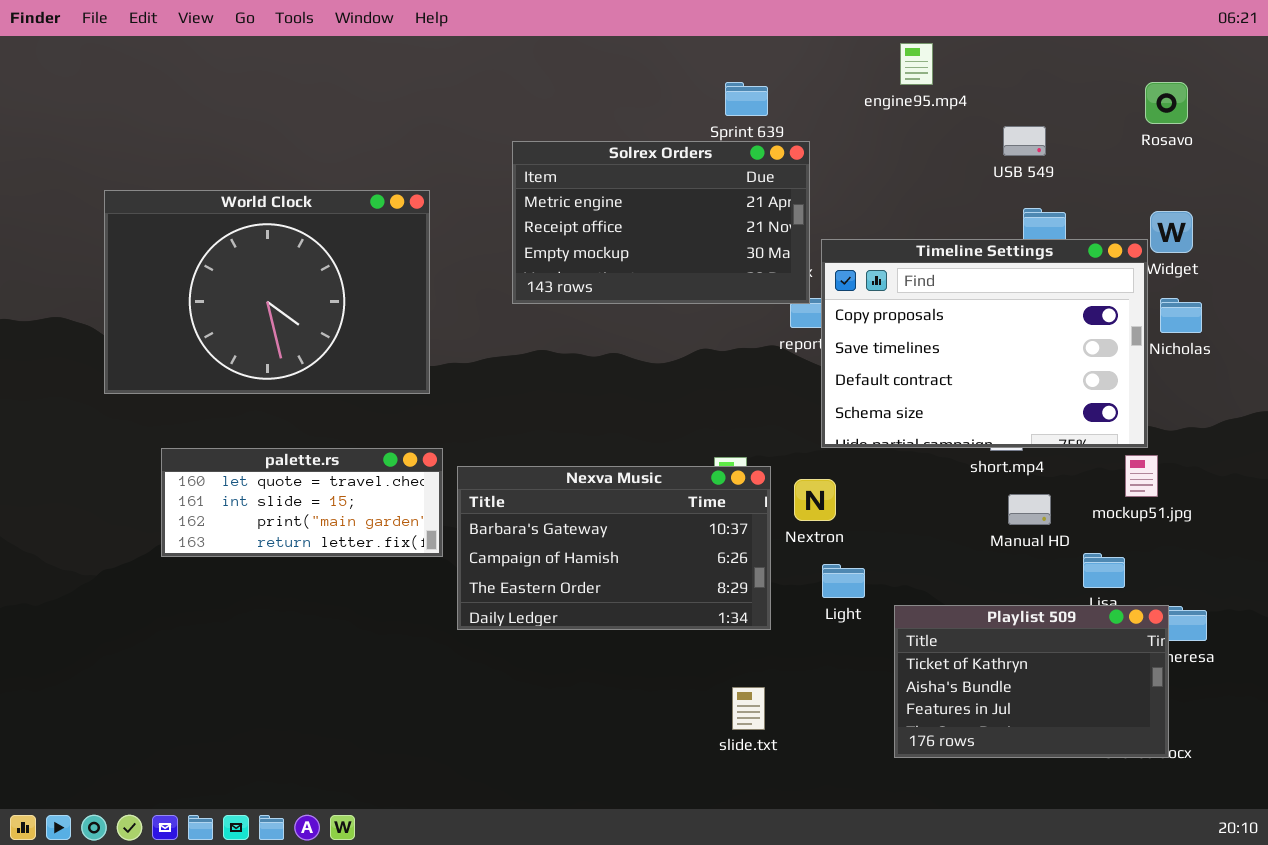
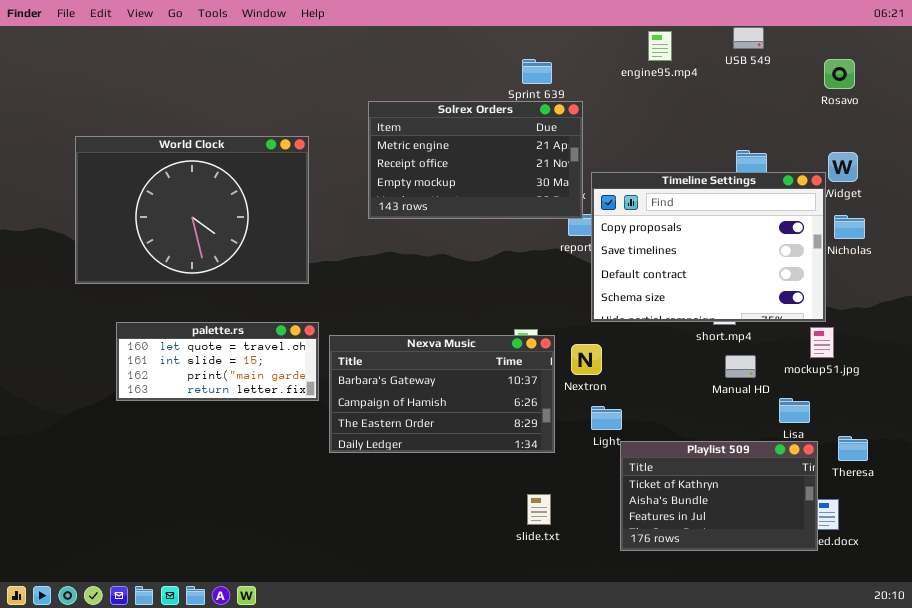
USB 549: [1003,126,1046,156] -> [733,27,764,49], moved
Playlist 509: [894,605,1169,758] -> [620,441,818,551], moved

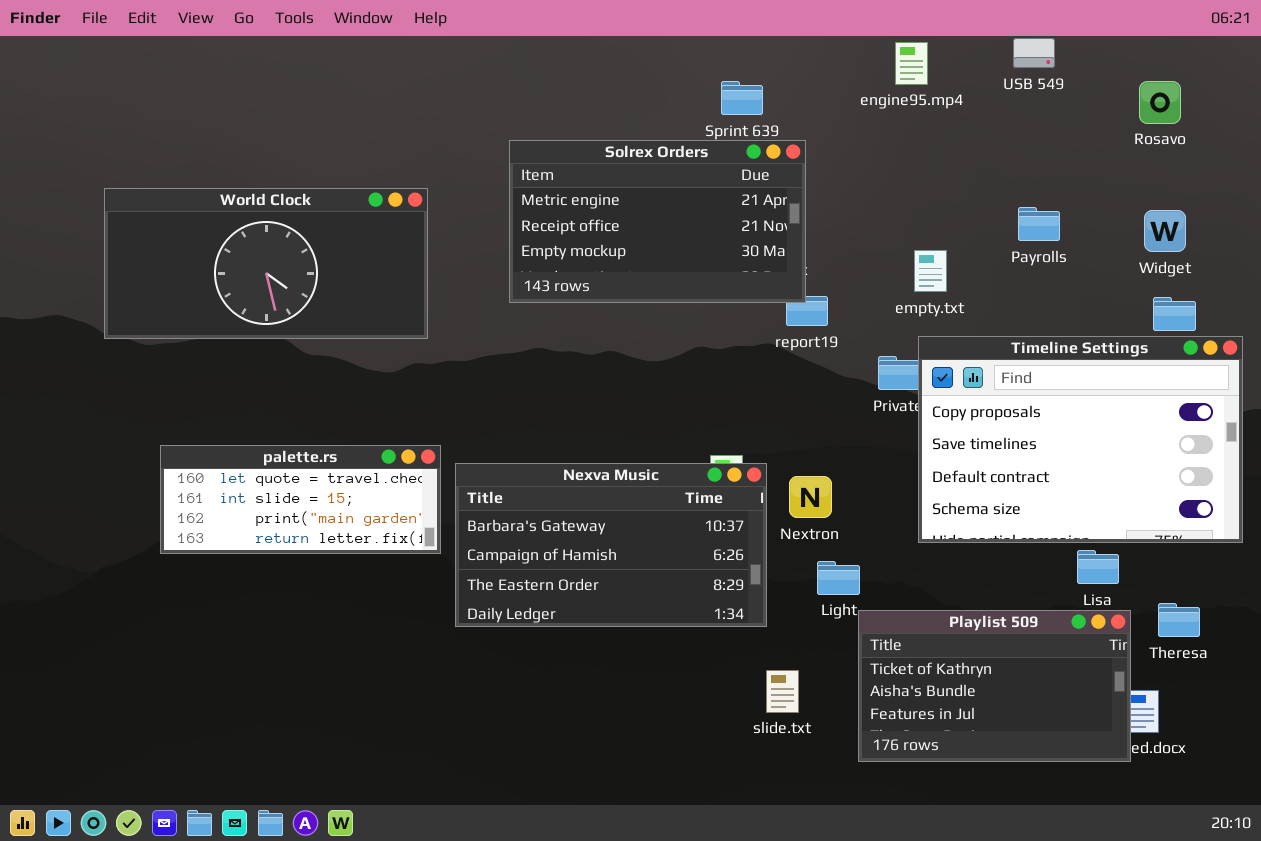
World Clock: [75,136,309,284] -> [104,188,428,339], resized
Timeline Settings: [591,172,826,322] -> [918,336,1243,543], moved
slide.txt: [527,494,551,525] -> [766,670,799,713], moved

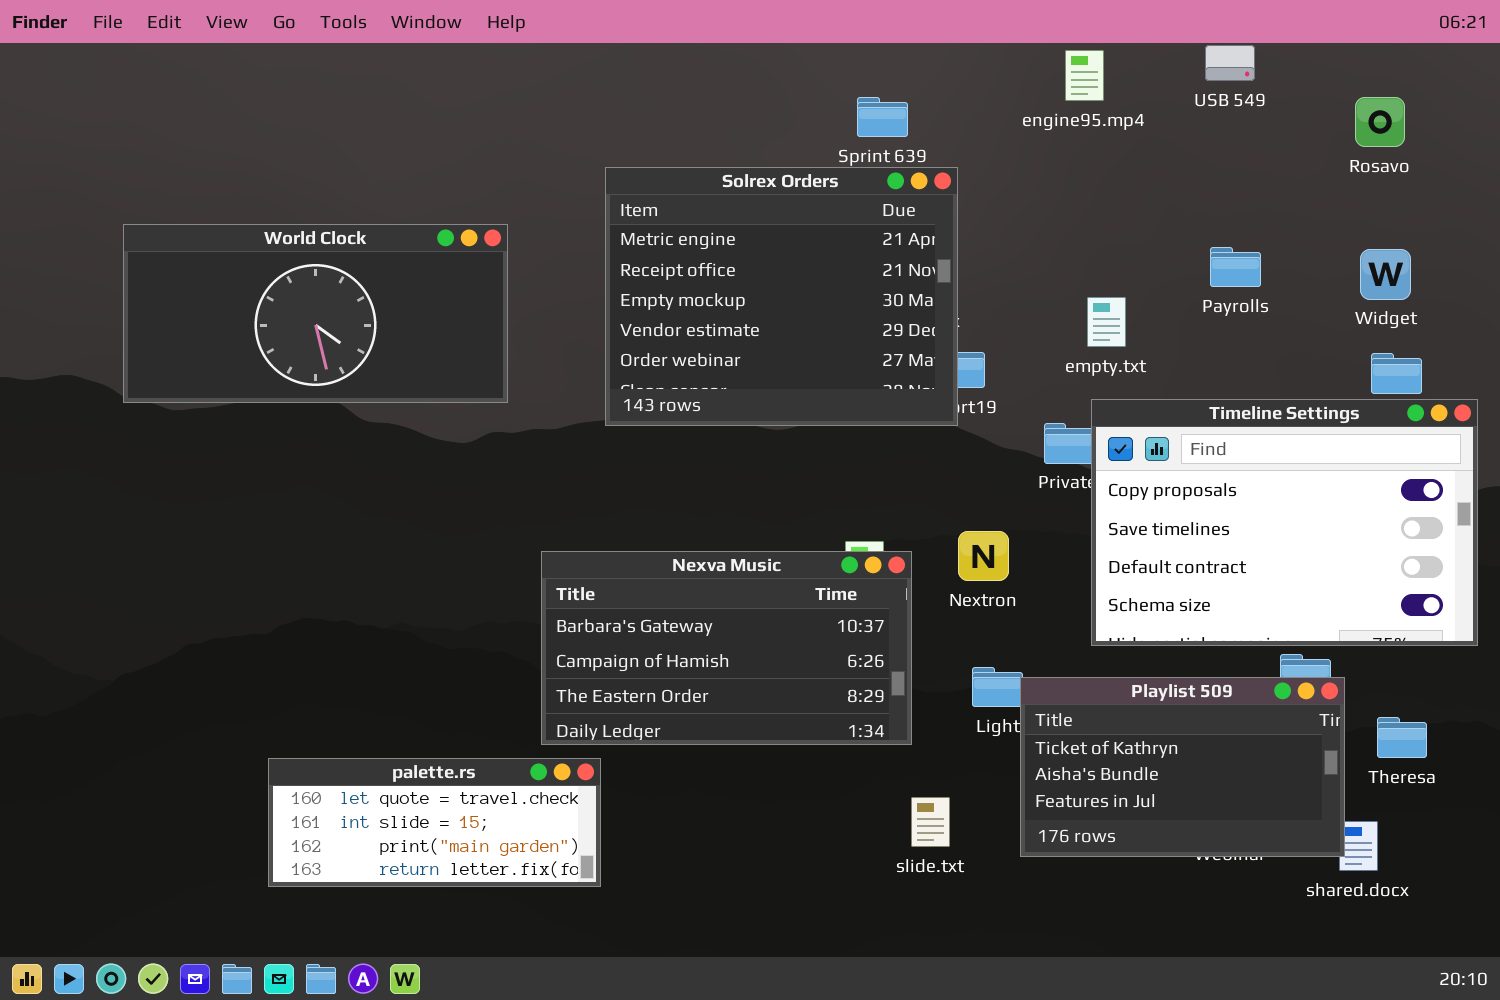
Solrex Orders: [509,140,806,303] -> [605,167,958,426], resized
palette.rs: [160,445,441,554] -> [268,758,601,887], moved
Nextron: [789,476,832,518] -> [958,531,1009,581], moved
Playlist 509: [858,610,1131,762] -> [1020,677,1345,857], moved

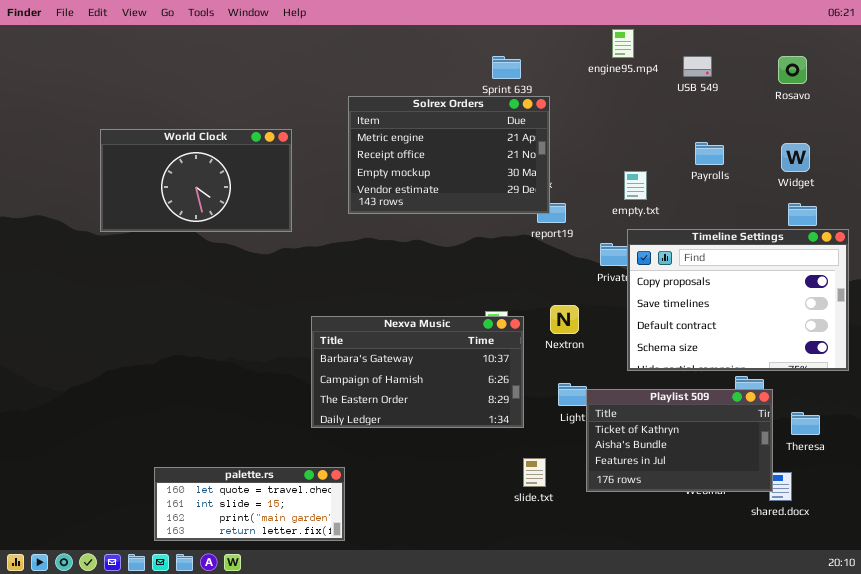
USB 549: [1205,45,1255,81] -> [683,56,712,77], moved
Solrex Orders: [605,167,958,426] -> [348,96,550,214], resized
World Clock: [123,224,508,403] -> [100,129,292,232], resized
palette.rs: [268,758,601,887] -> [154,467,345,541], moved

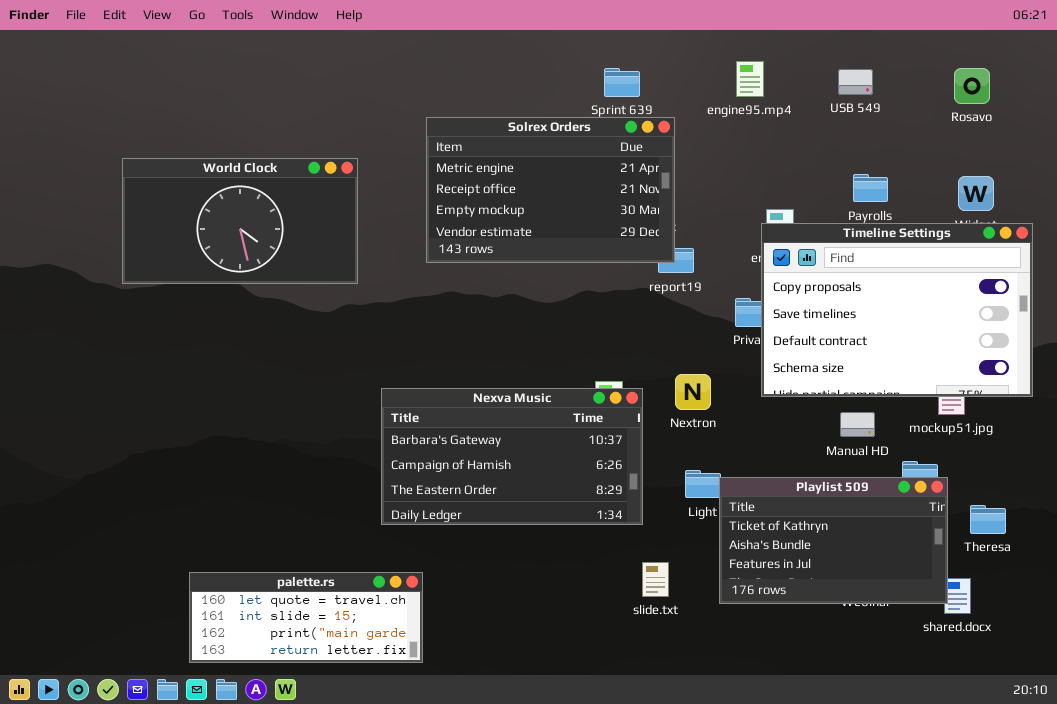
engine95.mp4: [612,29,634,58] -> [736,61,764,97], moved
Timeline Settings: [627,229,849,371] -> [761,223,1033,397], moved

